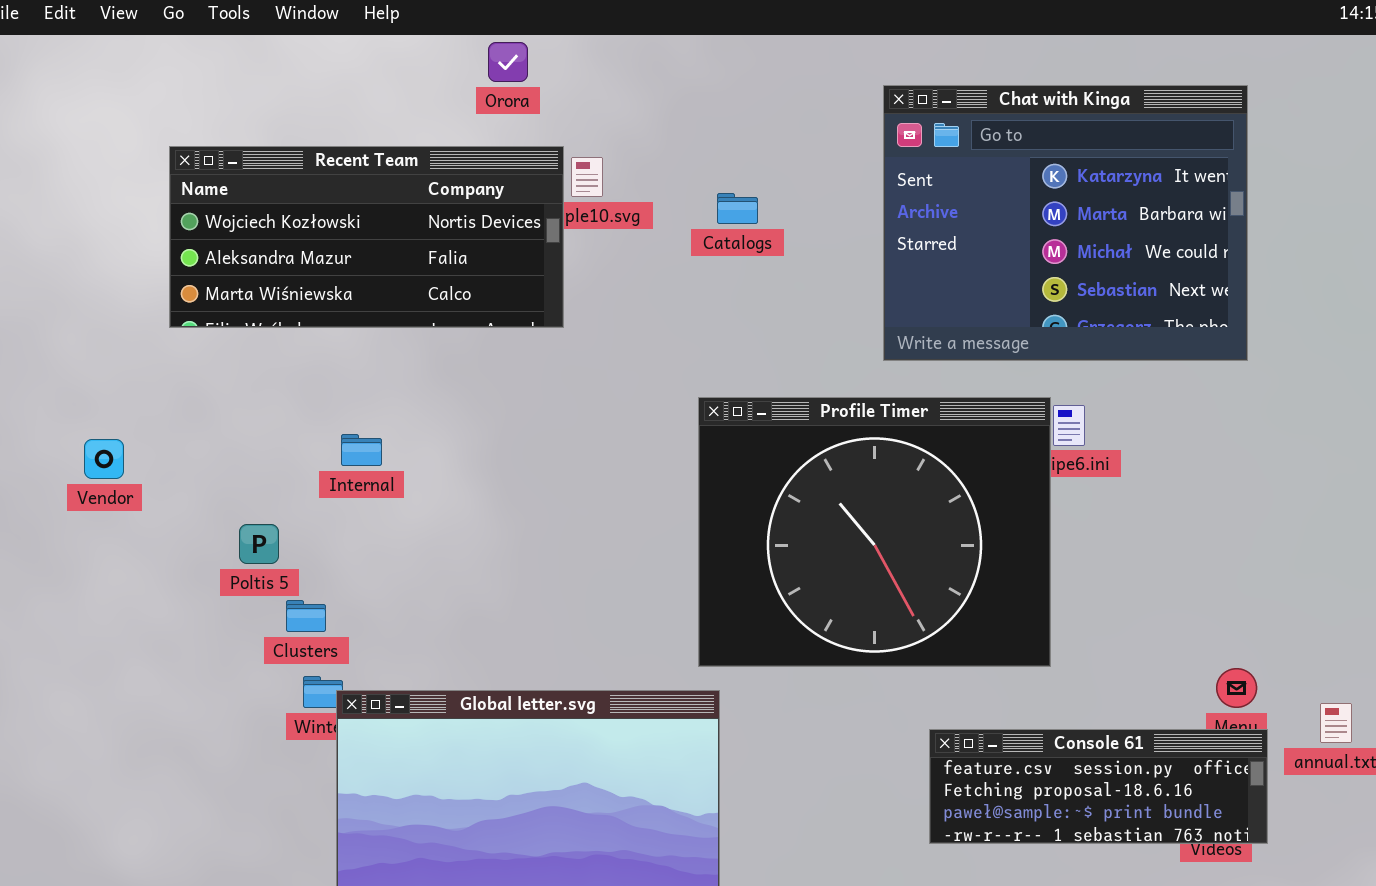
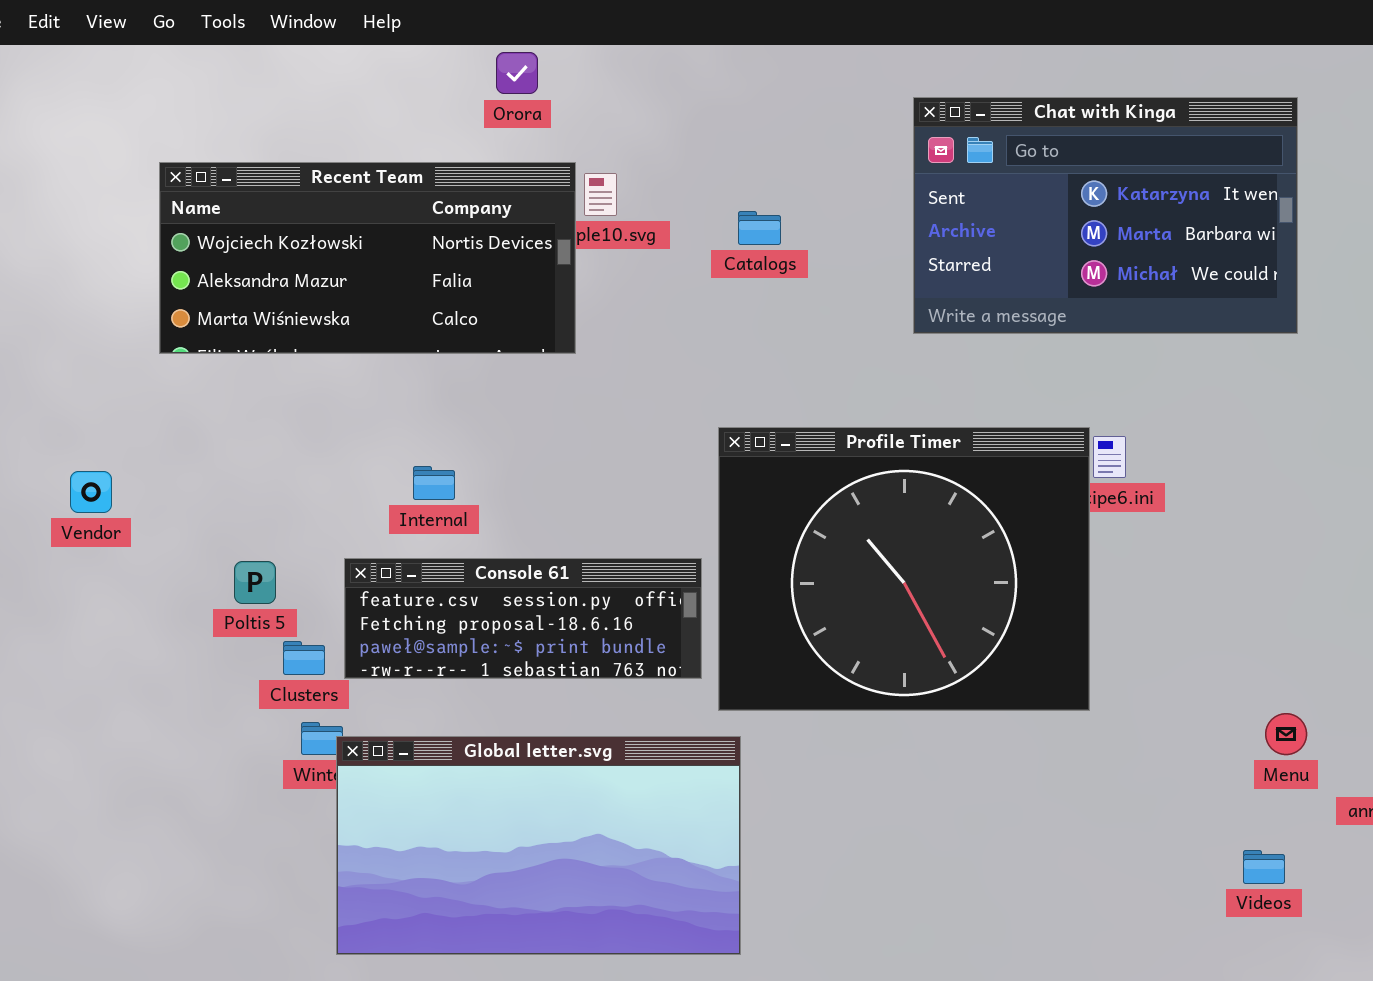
Chat with Kinga: [883,85,1248,361] -> [913,97,1298,334], resized
Internal: [341,434,382,466] -> [413,466,455,500], moved
Console 61: [929,729,1268,844] -> [344,558,702,679], moved

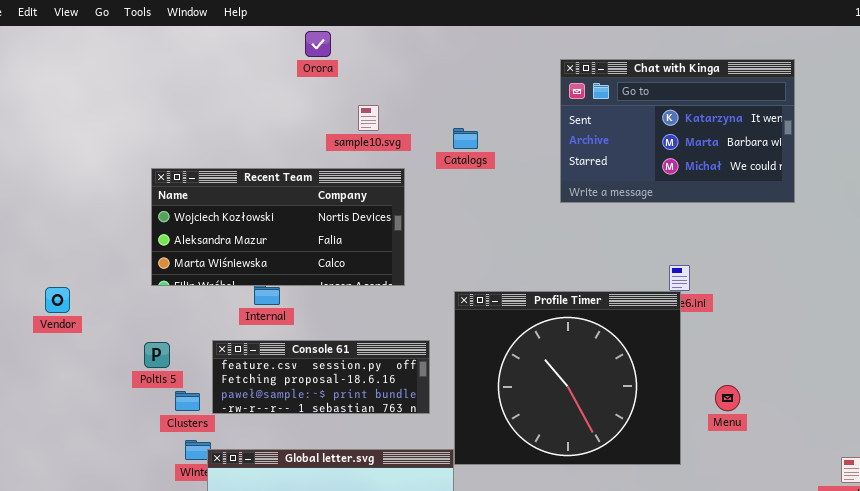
Recent Team: [159,162,576,354] -> [151,168,405,286], moved
Profile Timer: [718,427,1090,711] -> [454,291,681,465], moved
Menu: [1265,713,1307,755] -> [715,385,740,411], moved

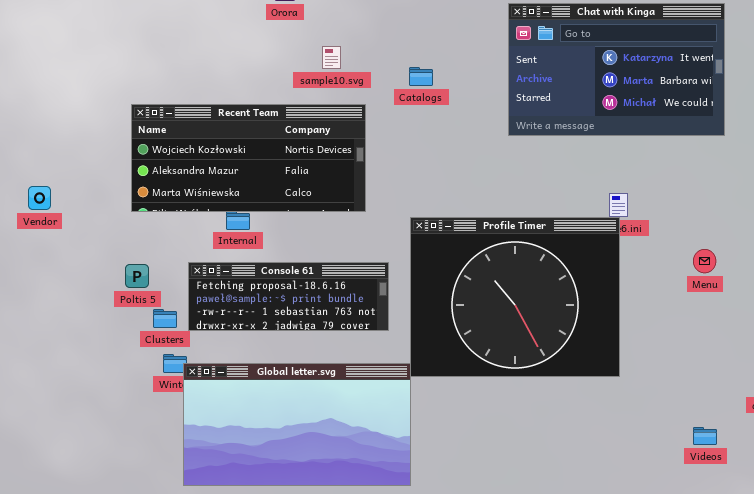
Vendor: [45,287,70,313] -> [28,186,51,210], moved
Console 61: [212,340,430,414] -> [188,262,389,331], scrolled down 1 row
Menu: [715,385,740,411] -> [693,249,716,273], moved

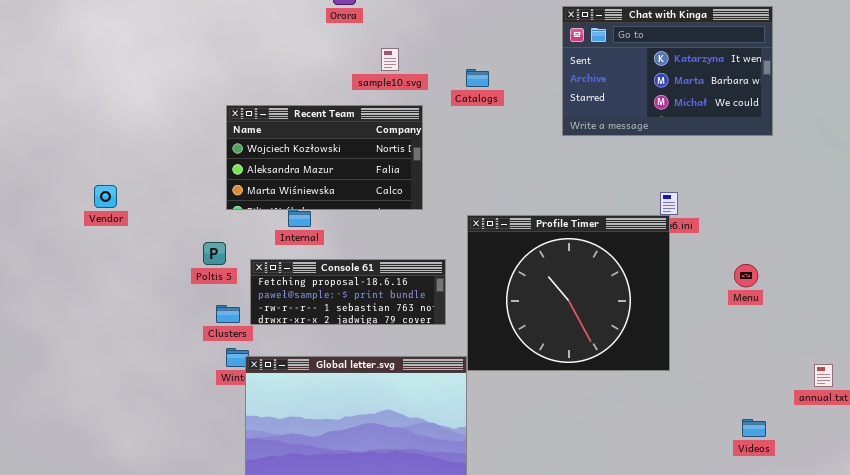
Recent Team: [131,104,366,212] -> [226,105,423,210], resized
Menu: [693,249,716,273] -> [734,264,758,287], moved
Poltis 5: [125,264,149,288] -> [203,242,226,265], moved

